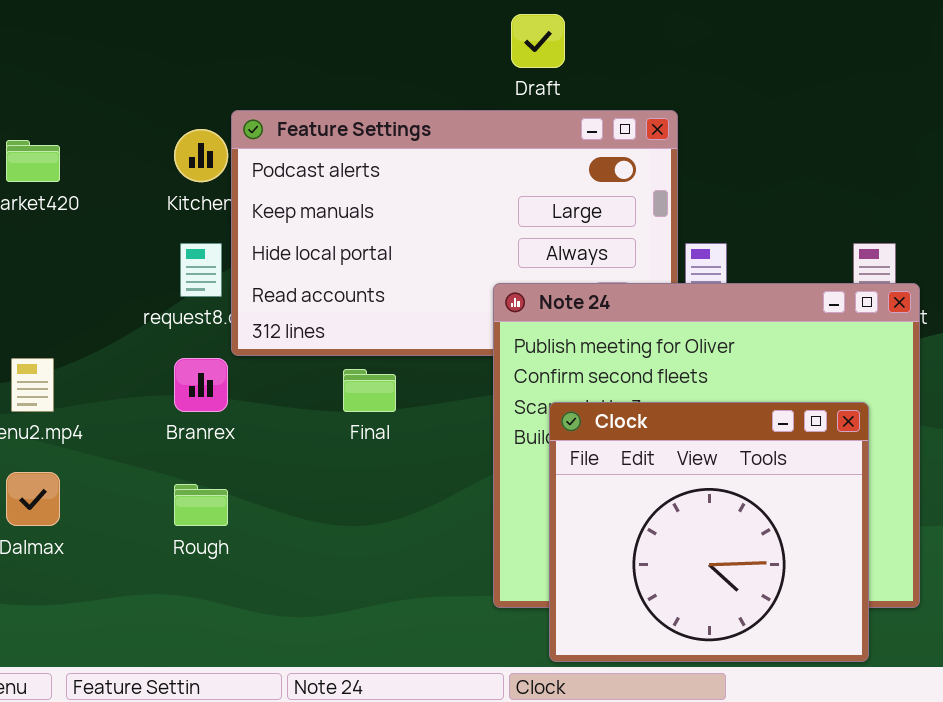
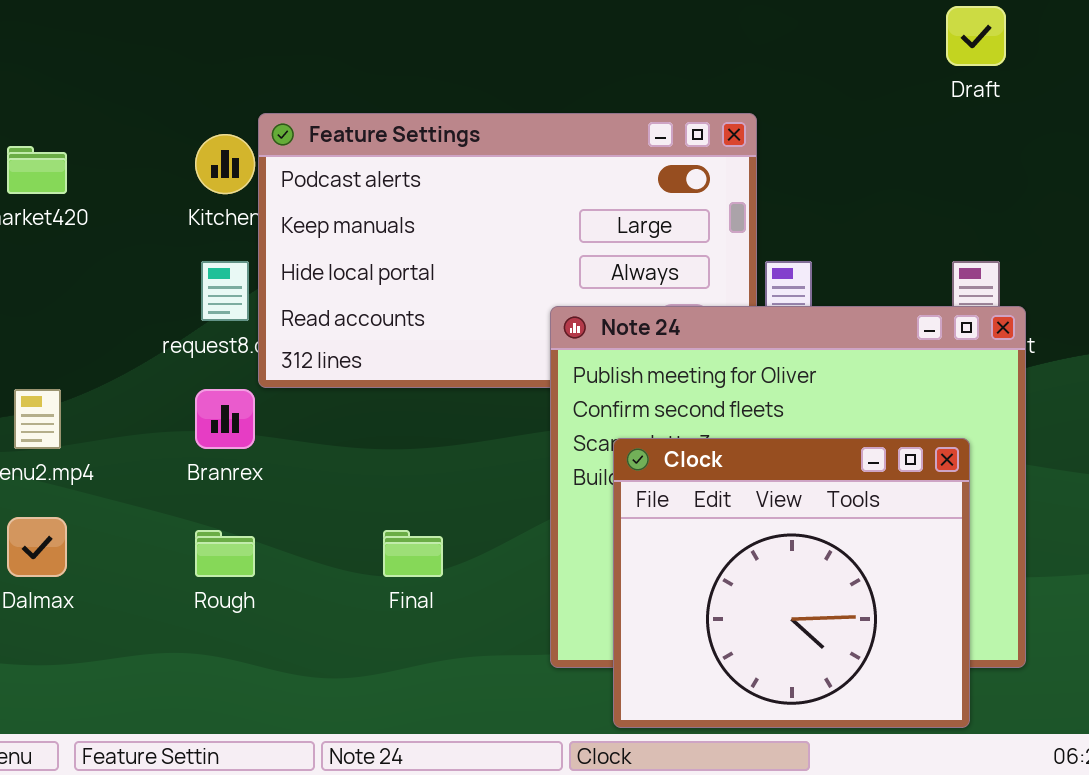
Draft: [511,14,565,68] -> [946,6,1006,66], moved
Final: [343,369,396,412] -> [383,530,443,577], moved

